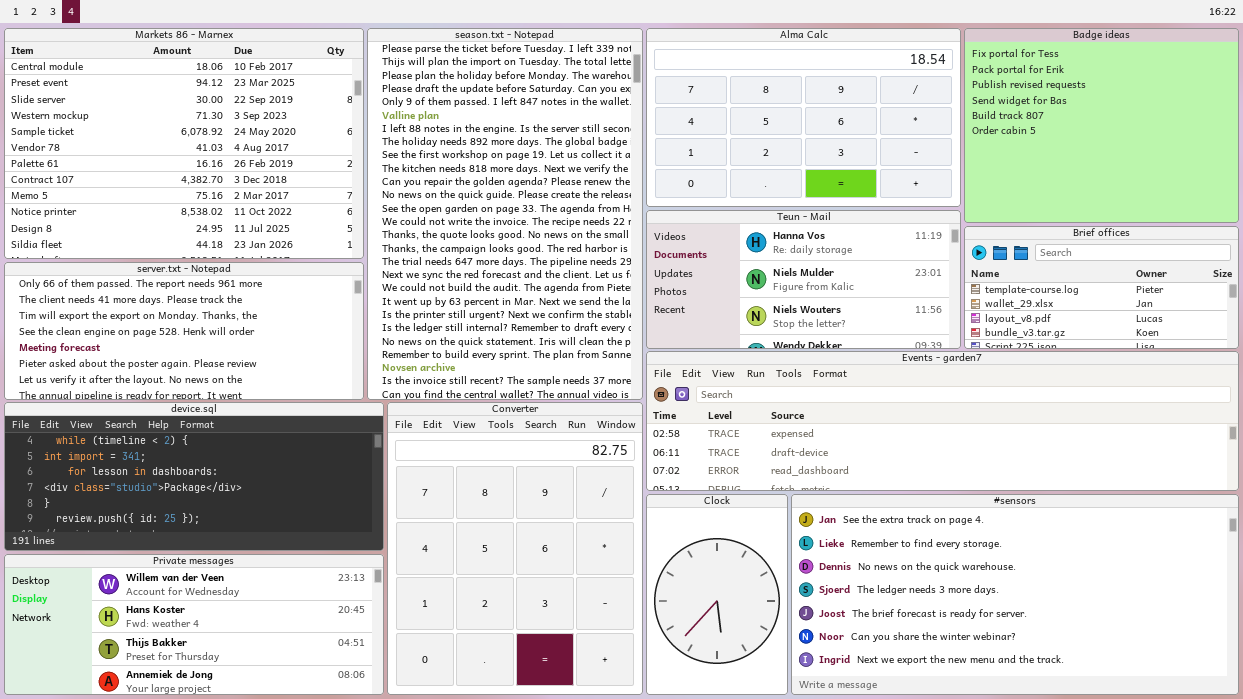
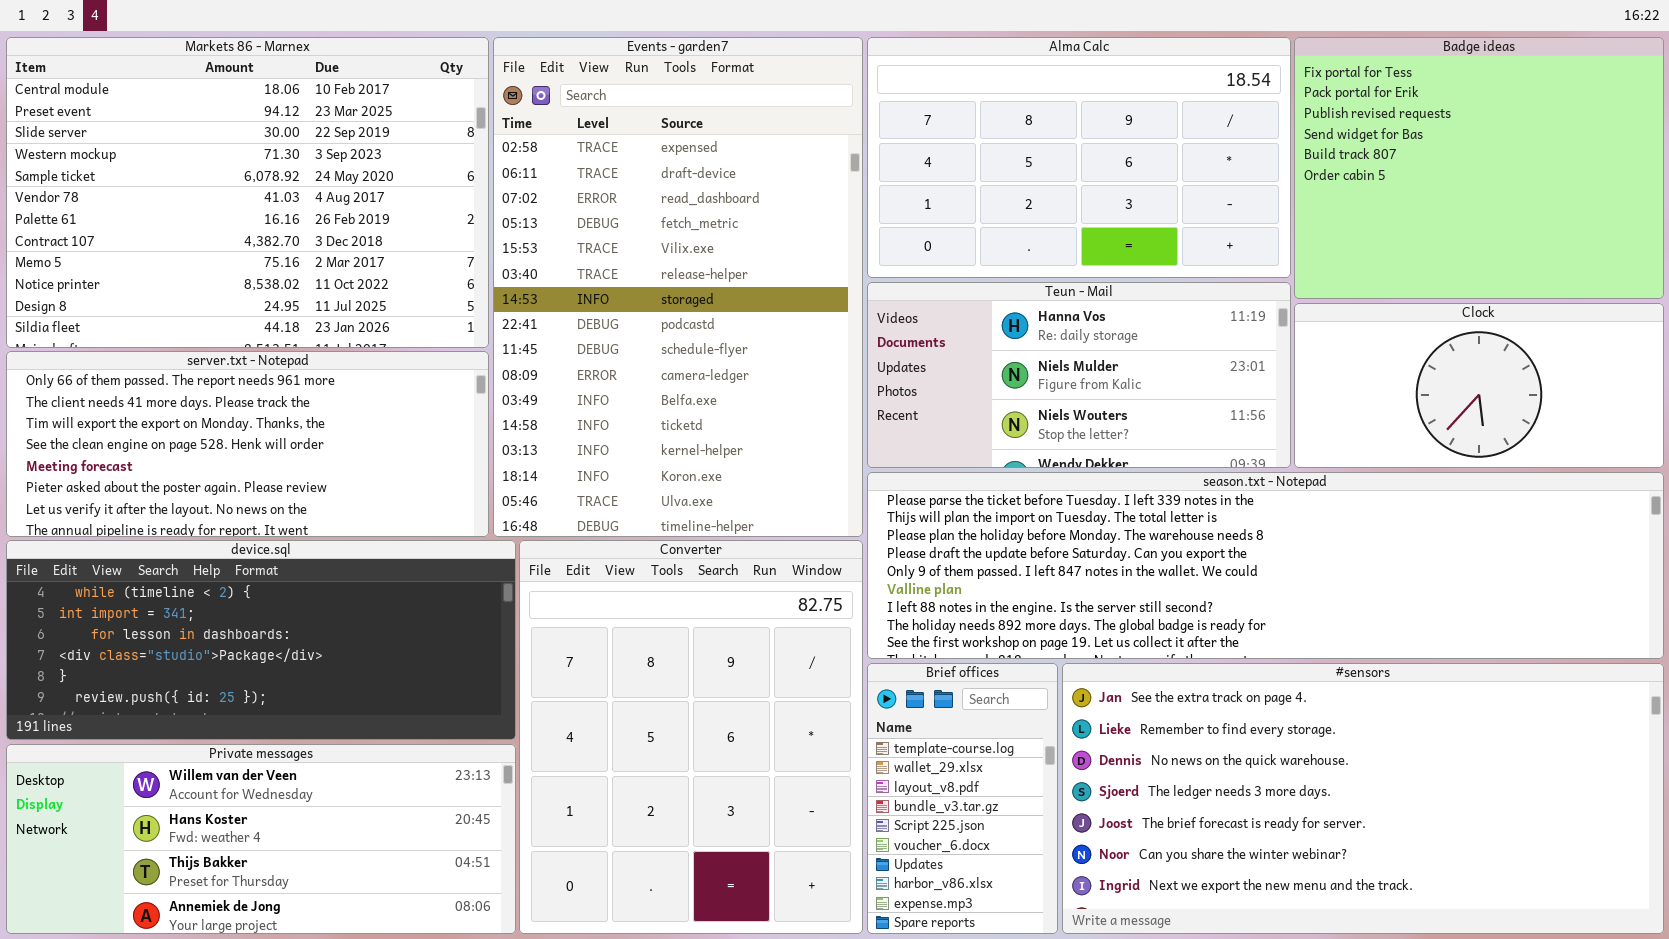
season.txt - Notepad: [367,28,643,400] -> [867,472,1664,659], moved, resized
Brief offices: [964,226,1239,349] -> [867,663,1058,934], moved, resized
Events - garden7: [646,351,1239,491] -> [493,37,863,537], moved, resized
Clock: [646,494,788,695] -> [1294,303,1664,468], moved, resized

